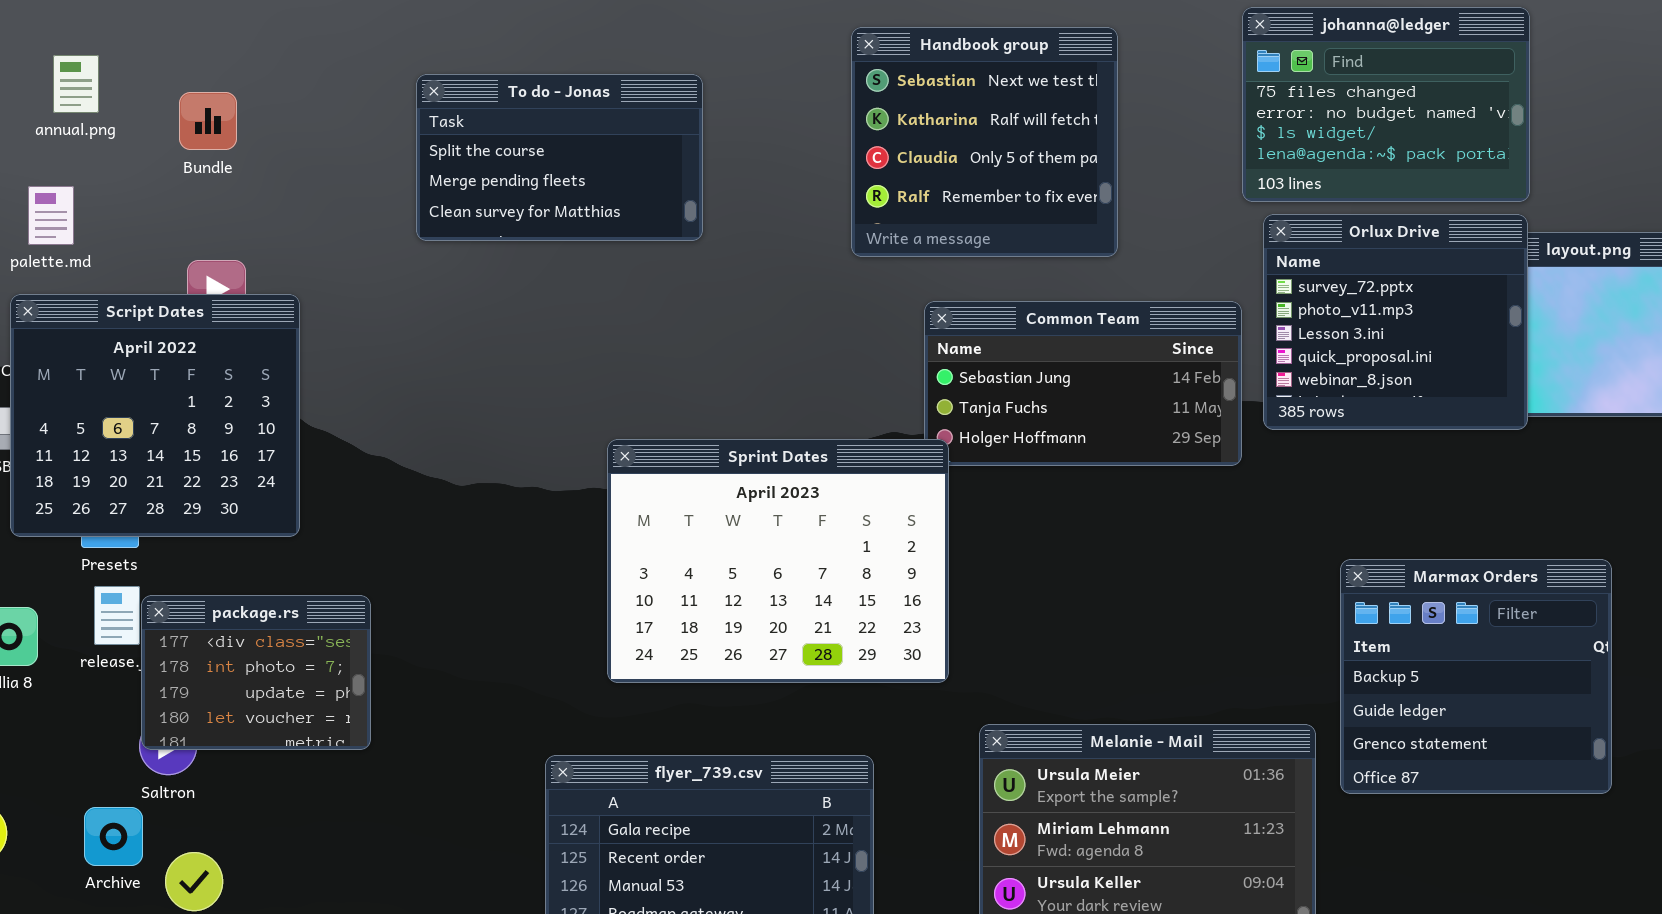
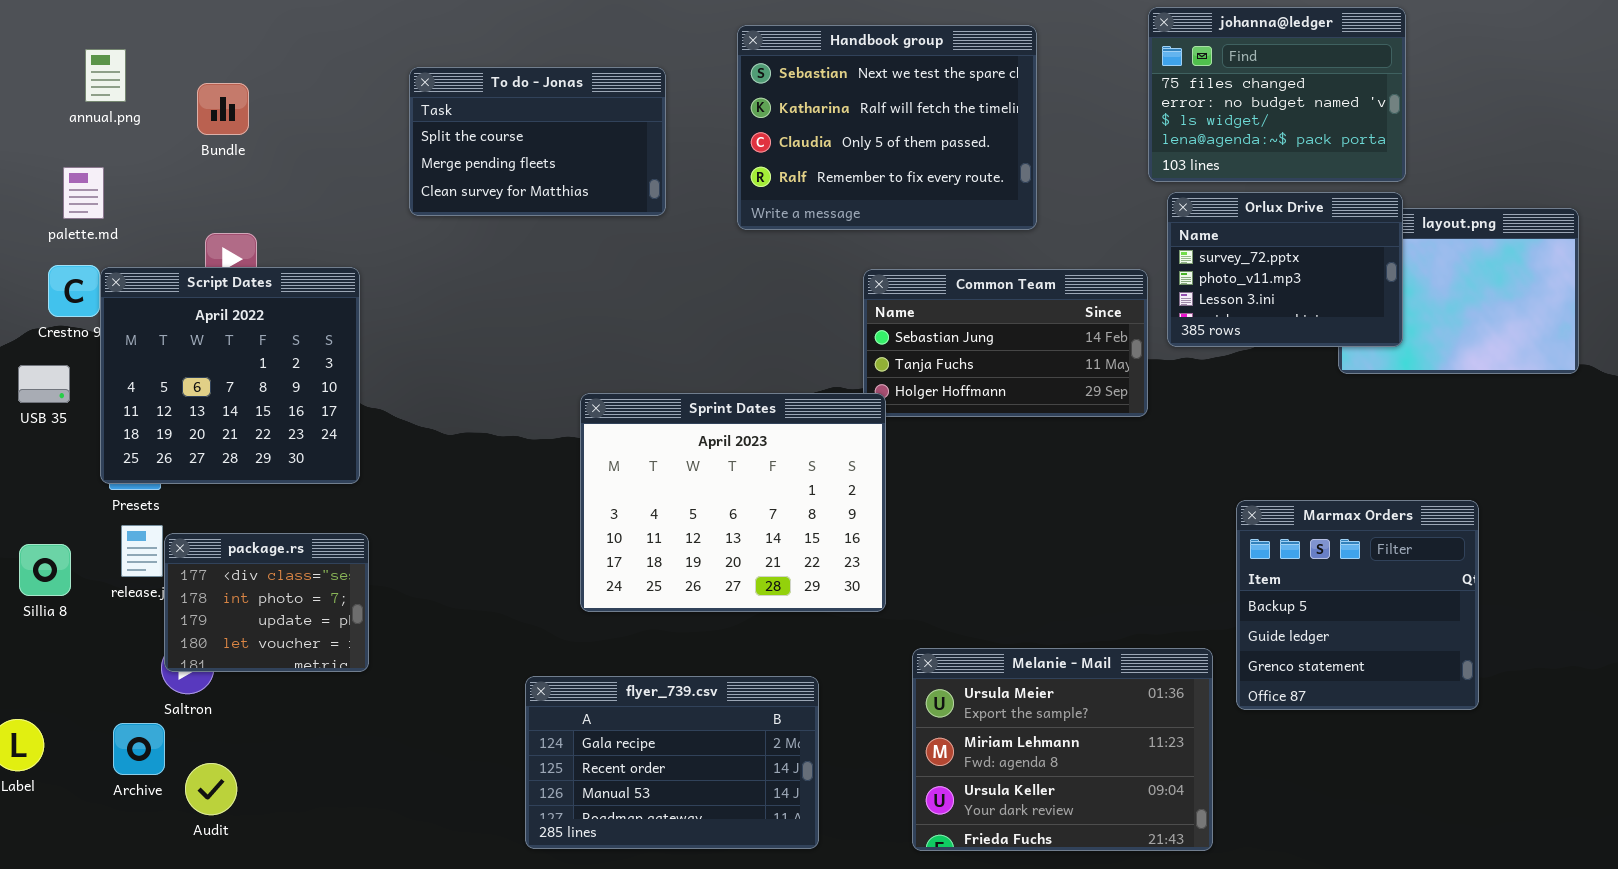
Handbook group: [851,27,1118,257] -> [737,25,1037,230], resized
Orlux Drive: [1263,214,1528,430] -> [1167,192,1403,347], resized
Script Dates: [10,294,300,537] -> [100,267,360,484], moved

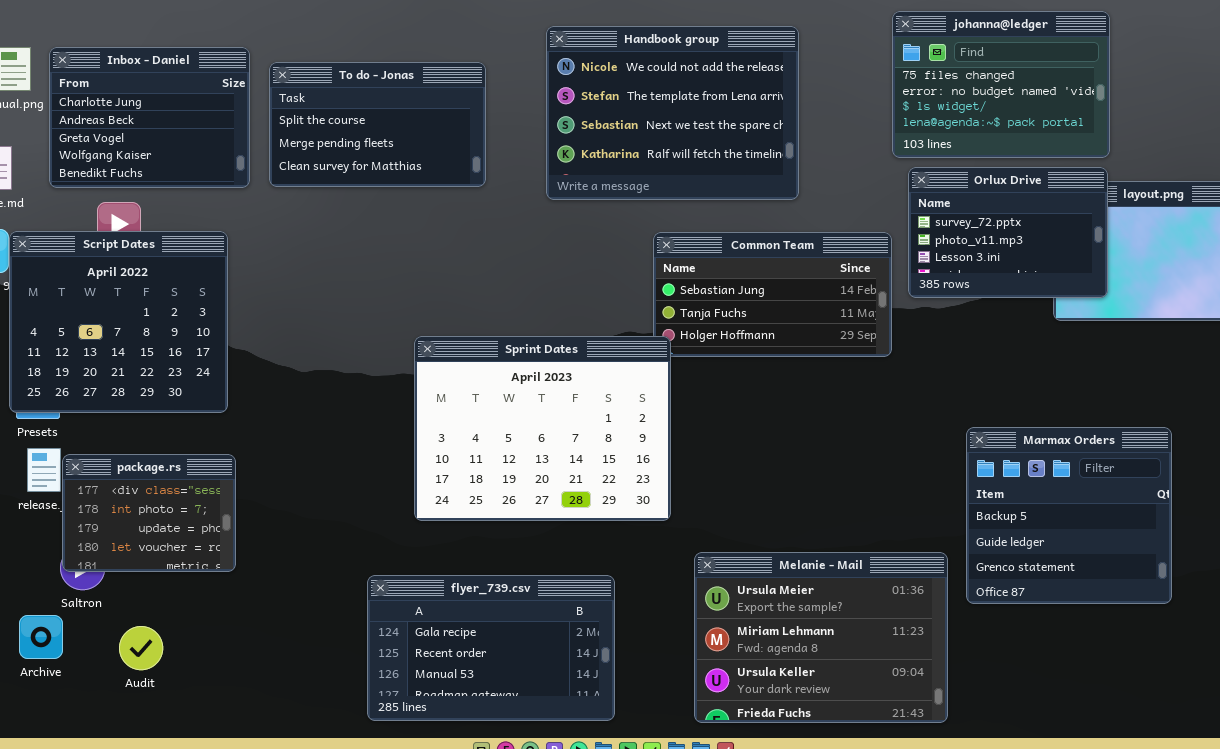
Handbook group: [737,25,1037,230] -> [546,26,799,200], scrolled up 2 rows
Inbox - Daniel: none -> [49,47,250,188], opened
Audit: [185,763,237,815] -> [119,626,163,670], moved

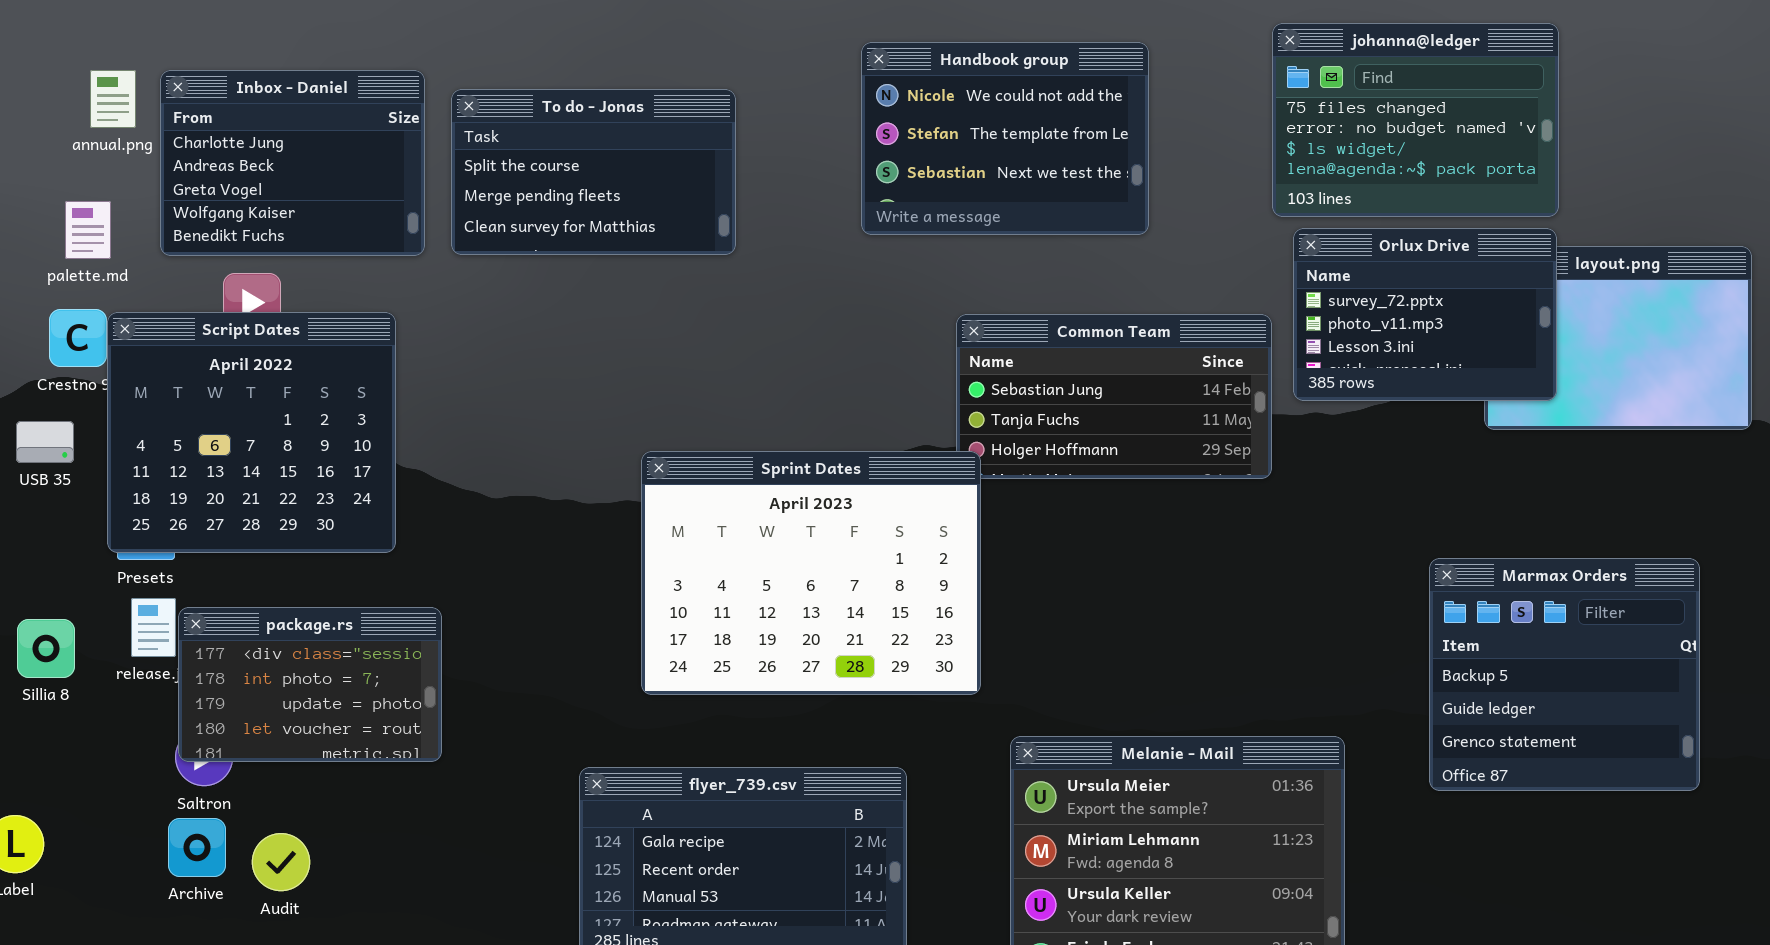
Handbook group: [546,26,799,200] -> [861,42,1149,235], resized
Marmax Orders: [966,427,1172,604] -> [1429,558,1700,791], moved
package.rs: [62,454,236,572] -> [178,607,442,762], resized
Archive: [19,615,63,659] -> [168,818,226,877], moved

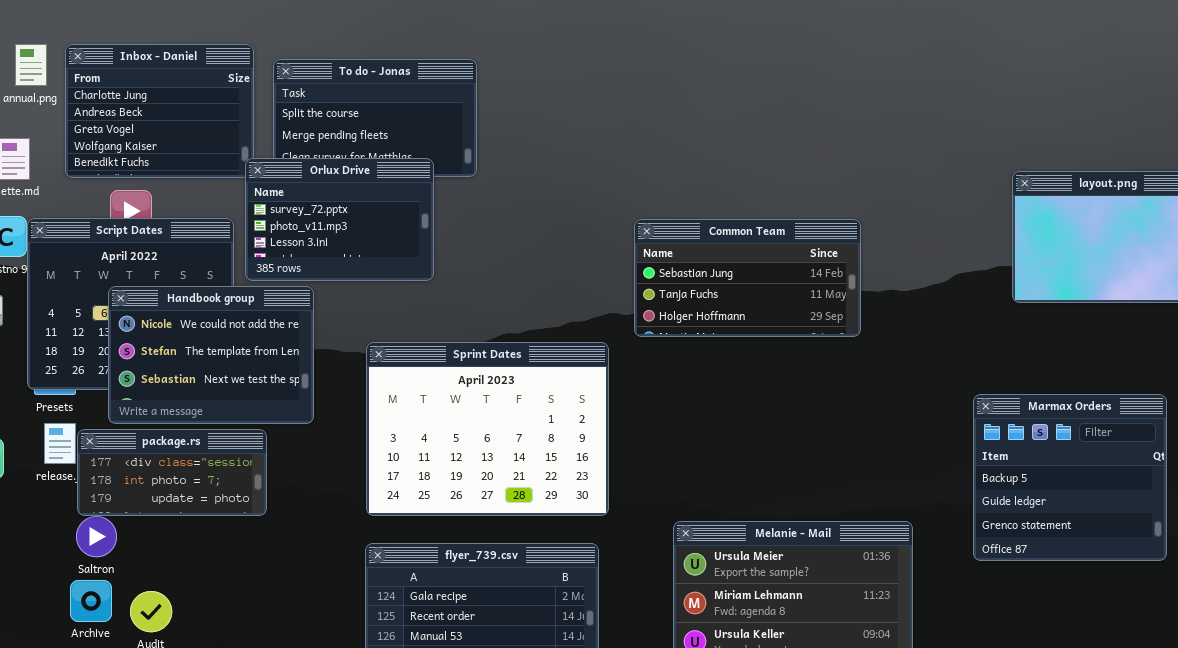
johanna@ledger: [1272,23,1559,217] -> none, closed
Handbook group: [861,42,1149,235] -> [108,286,314,424], moved
Orlux Drive: [1293,228,1557,401] -> [245,158,434,281], moved
Sprint Dates: [641,451,981,695] -> [366,342,609,516], moved
package.rs: [178,607,442,762] -> [77,429,267,516], resized

